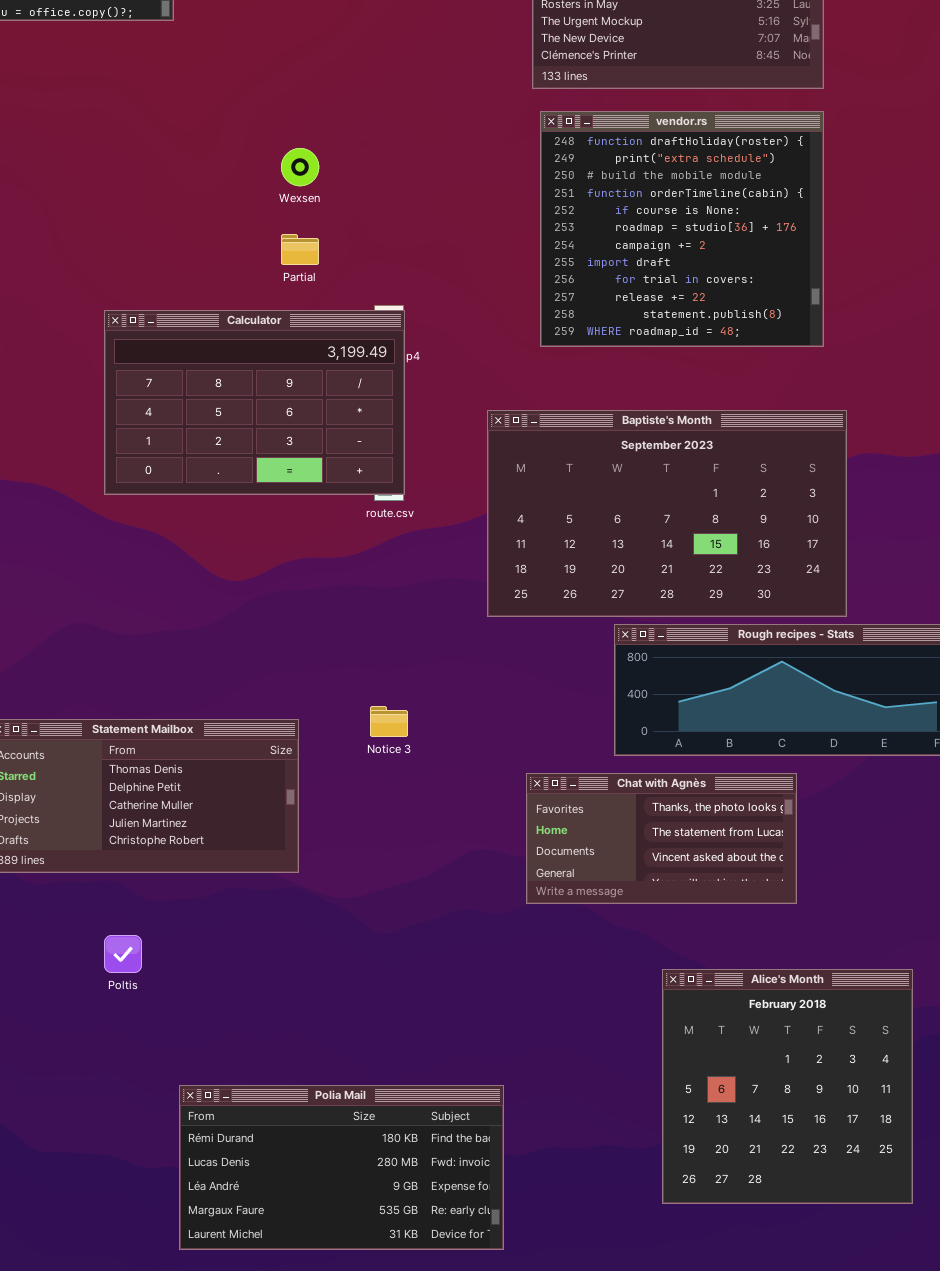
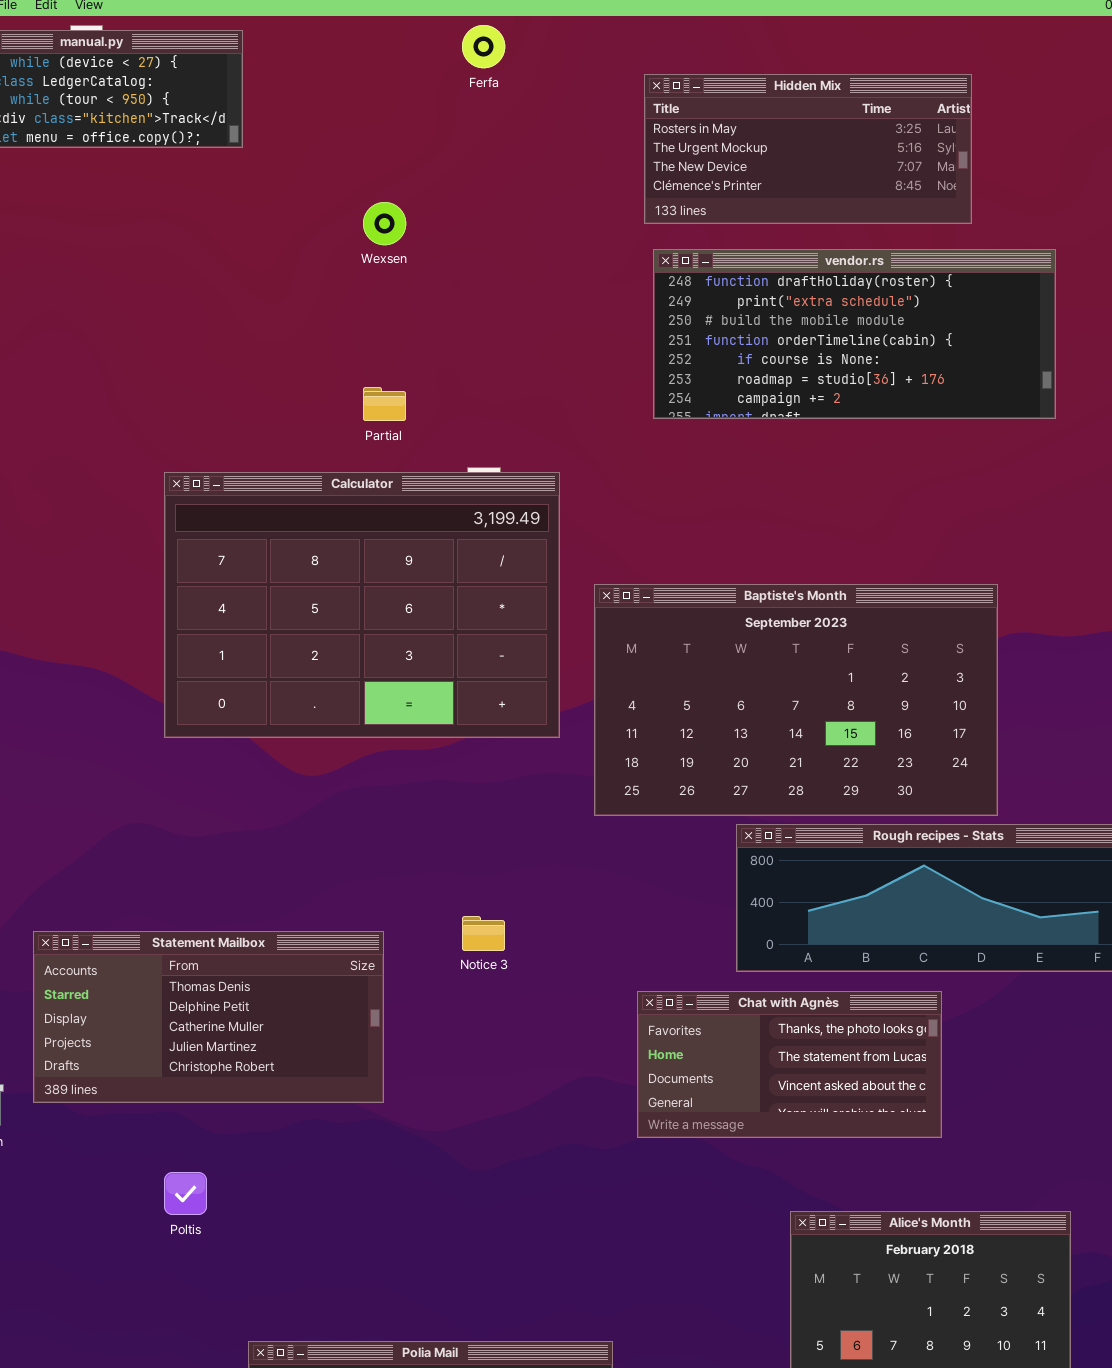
vendor.rs: [540,111,824,347] -> [653,249,1056,419], resized
Wexsen: [281,148,319,186] -> [363,202,406,245], moved
Calculator: [104,310,405,495] -> [164,472,560,738], resized

